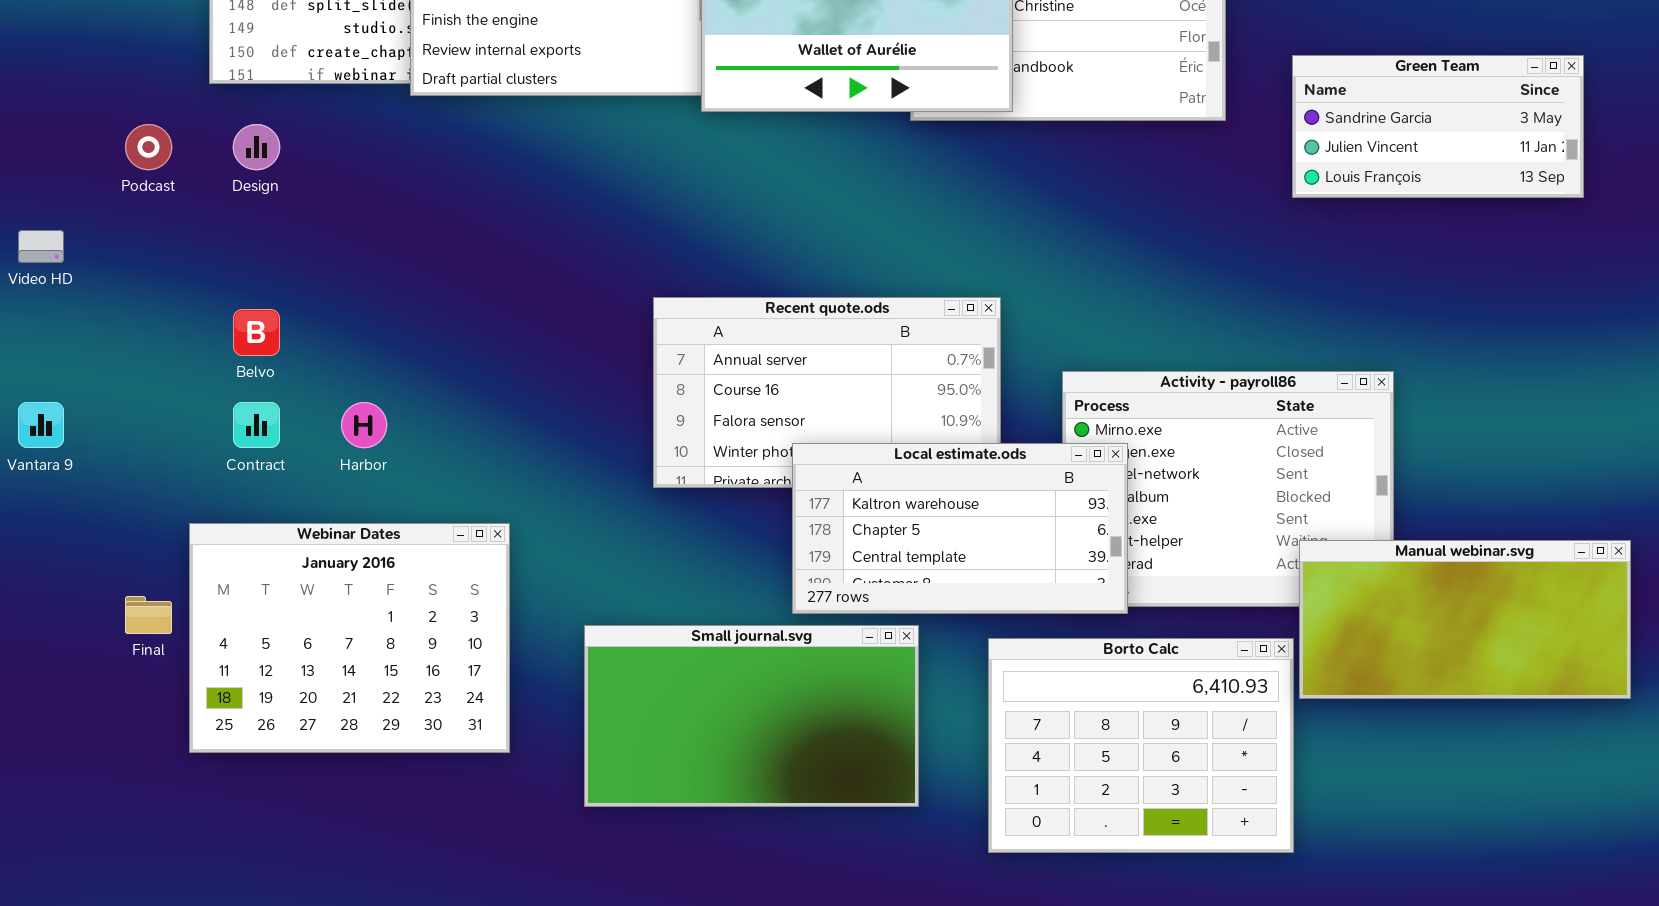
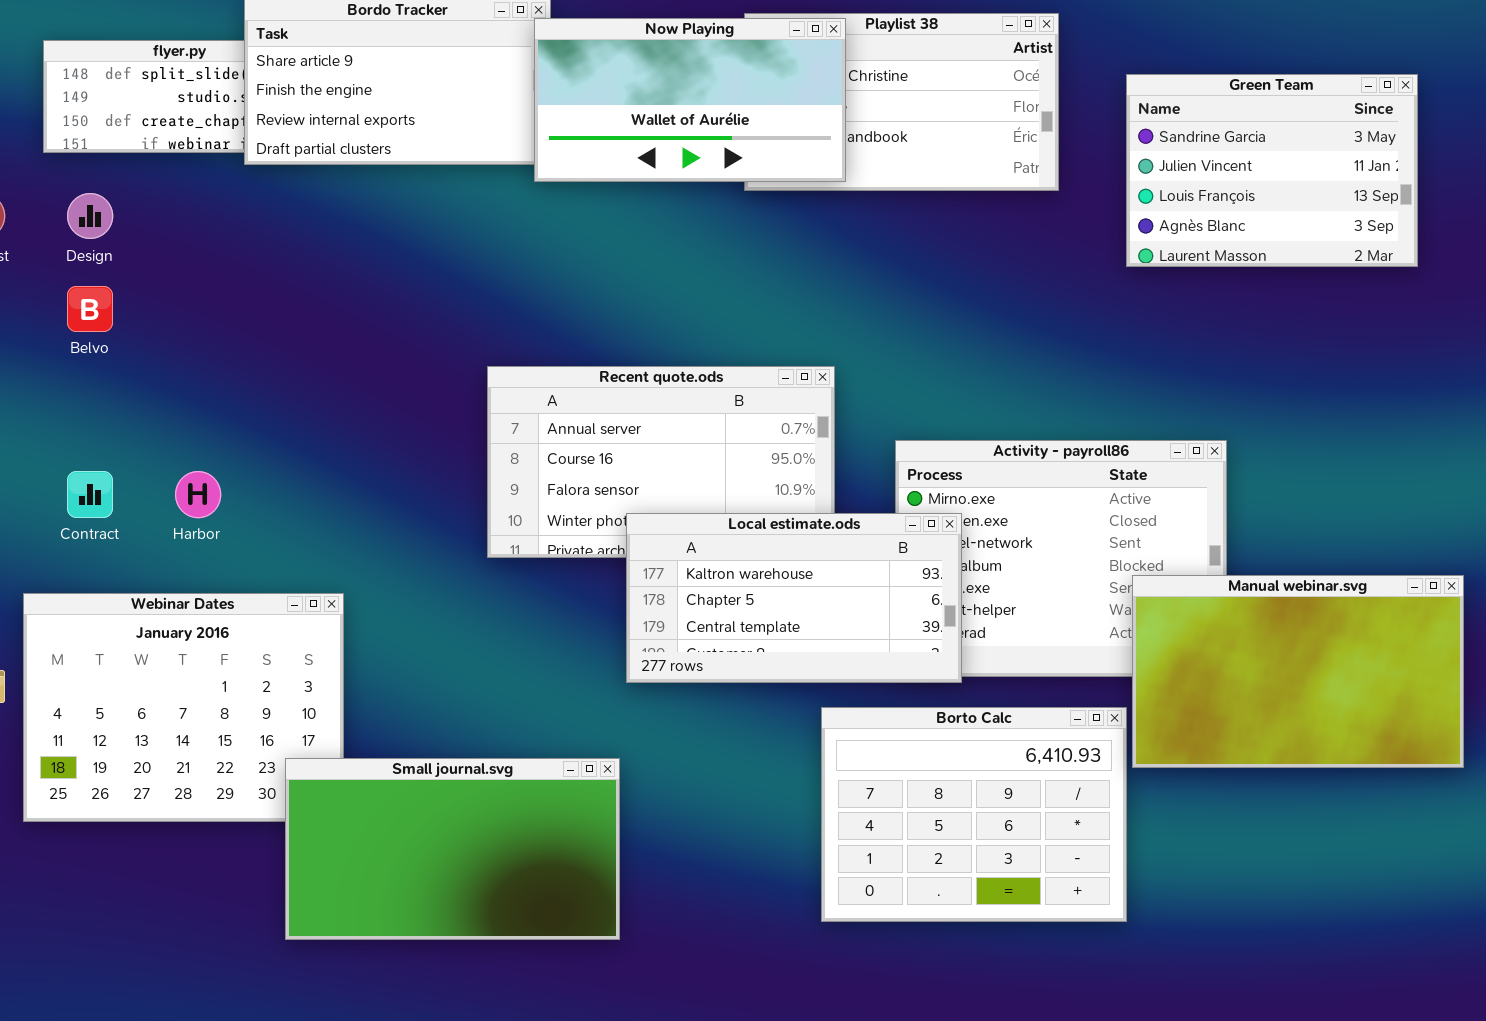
Green Team: [1292,55,1584,198] -> [1126,74,1418,267], resized
Belvo: [233,309,280,356] -> [67,286,113,332], moved
Manual webinar.svg: [1299,540,1631,699] -> [1132,575,1464,768], resized
Small journal.svg: [584,625,919,807] -> [285,758,620,940], moved

